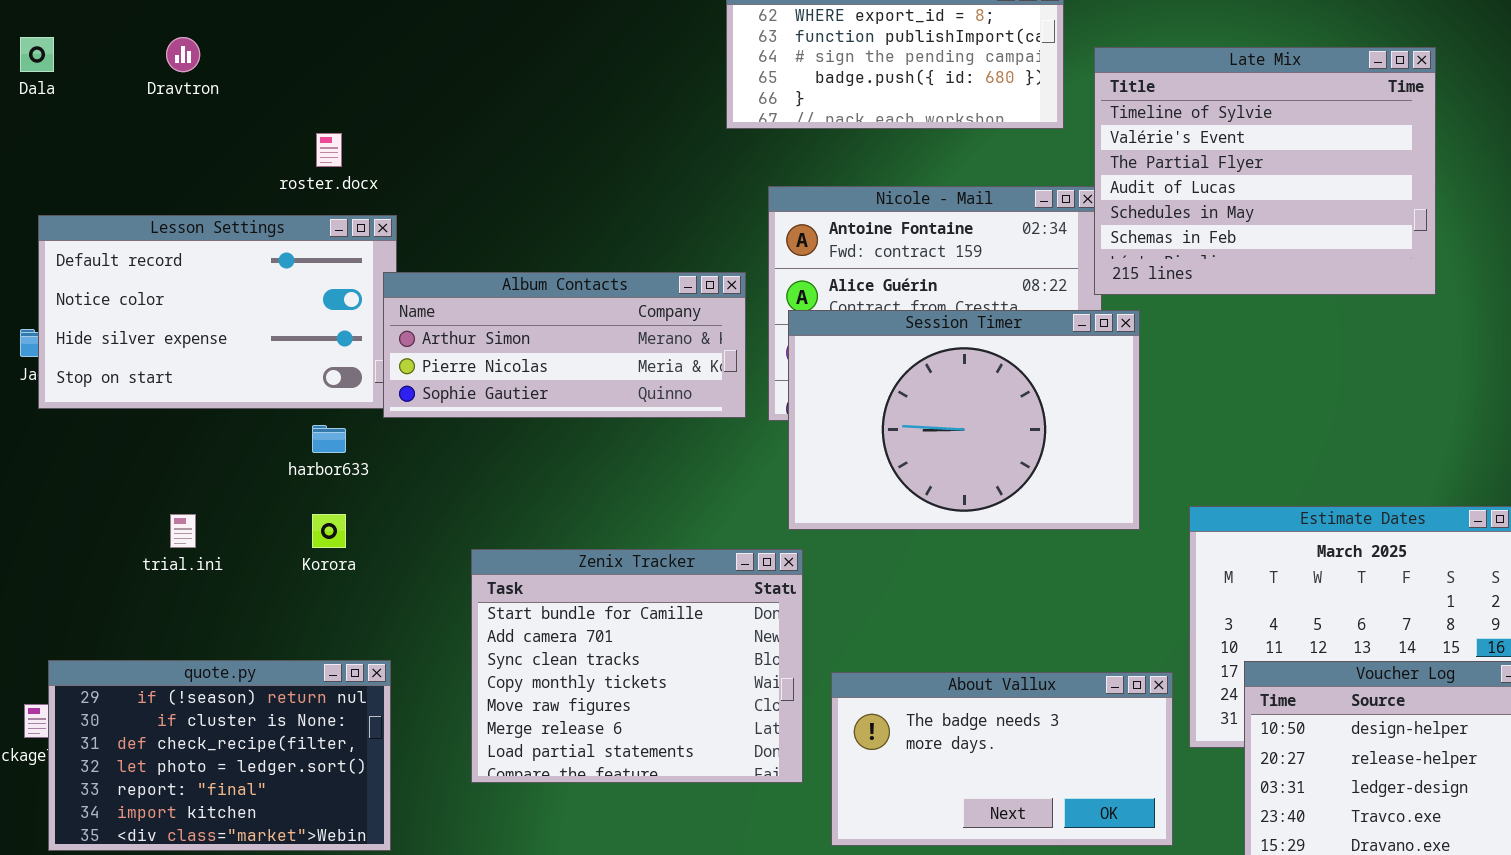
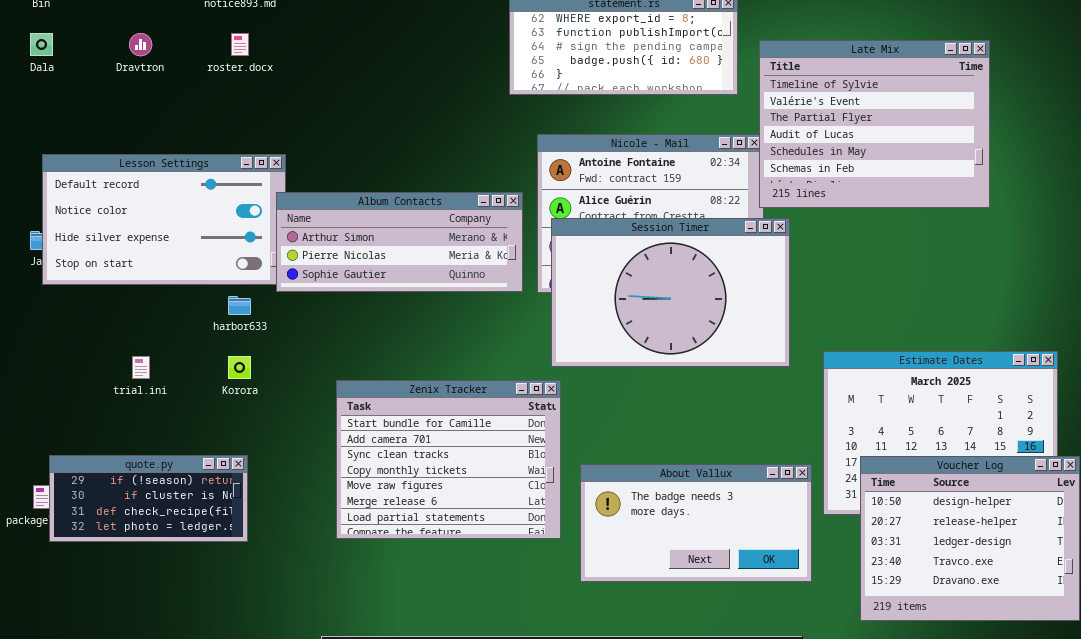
roster.docx: [316,133,342,167] -> [231,33,249,56], moved
quote.py: [48,660,391,851] -> [49,455,248,542], resized

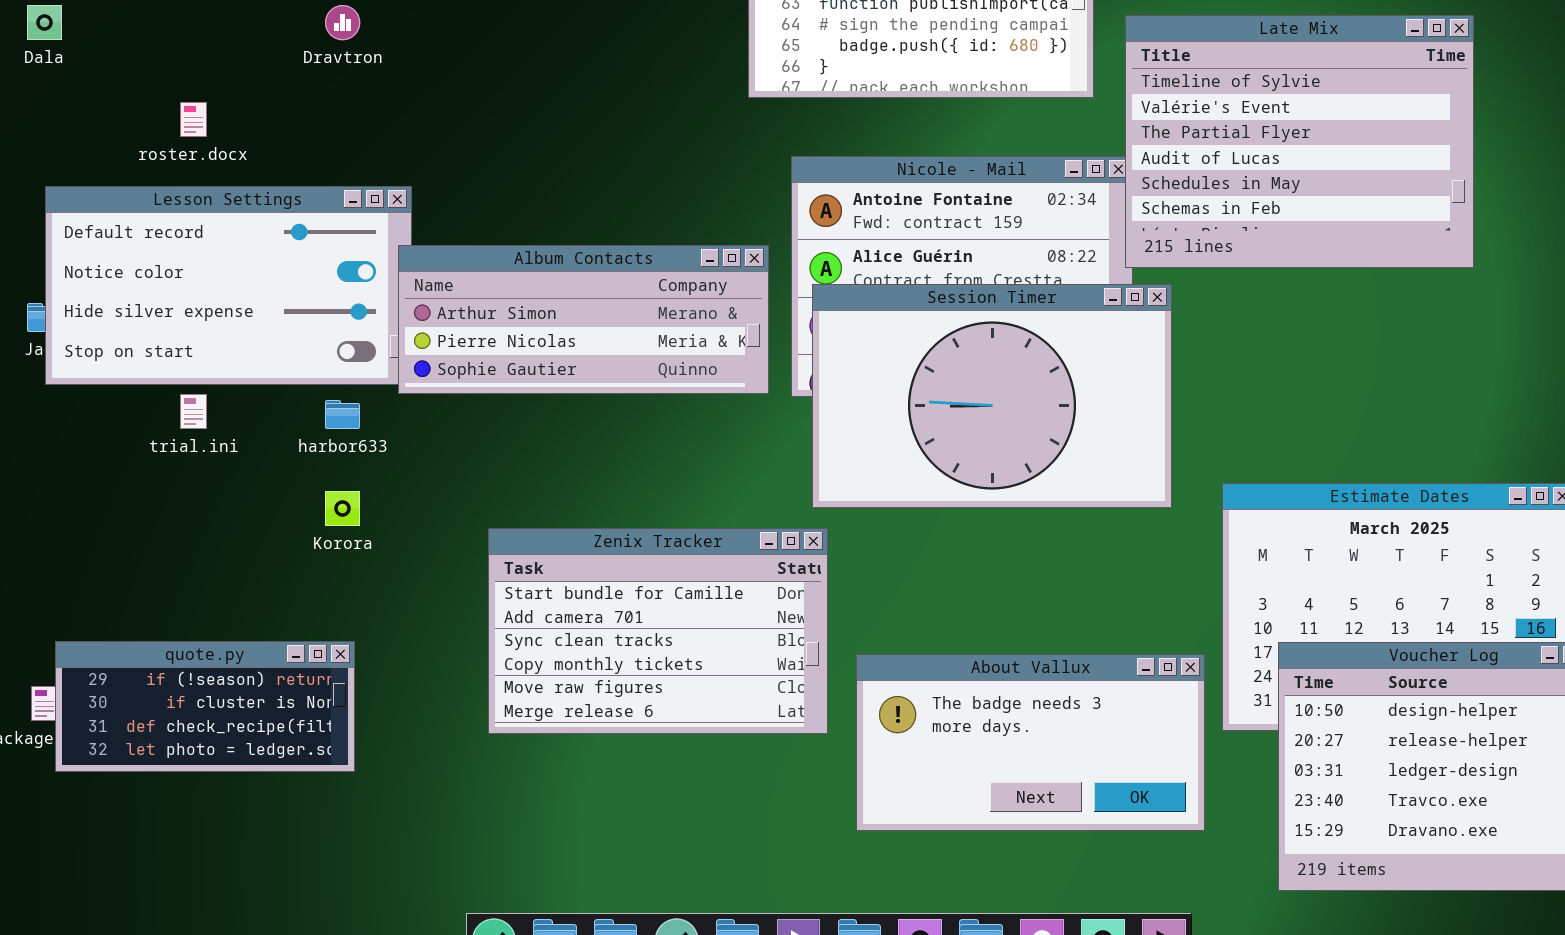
Dravtron: [129,33,152,56] -> [325,5,360,40], moved
roster.docx: [231,33,249,56] -> [180,102,207,137], moved
trial.ini: [132,356,150,379] -> [180,394,207,429], moved
Zenix Tracker: [336,380,561,539] -> [488,528,828,734], resized

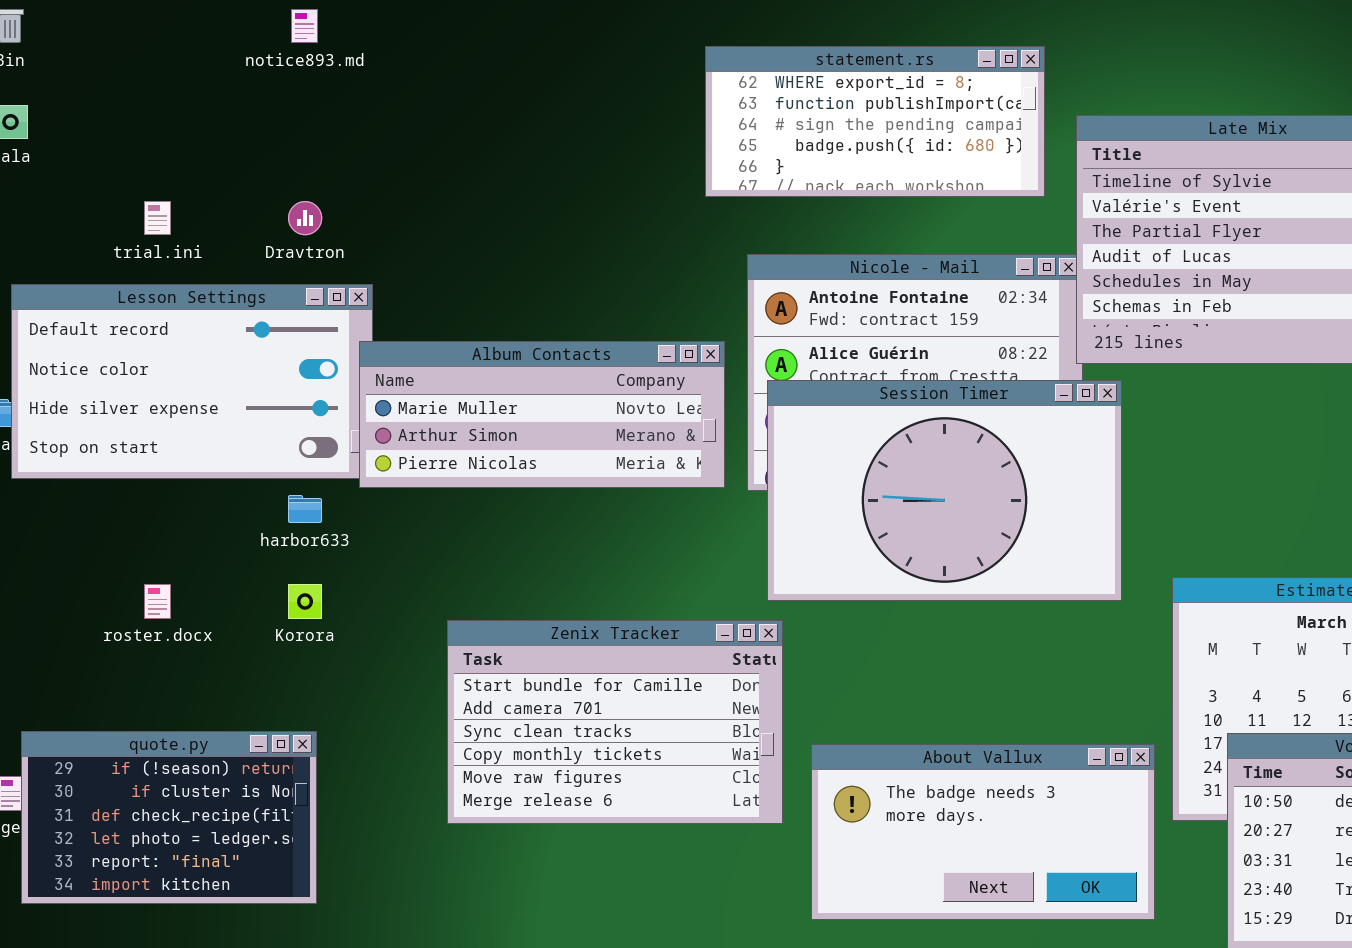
Dravtron: [325,5,360,40] -> [288,201,322,235], moved
roster.docx: [180,102,207,137] -> [144,584,171,619], moved
Album Contacts: [398,245,769,394] -> [359,341,725,488], scrolled up 1 row
trial.ini: [180,394,207,429] -> [144,201,171,235], moved
quote.py: [55,641,355,772] -> [21,731,317,904], resized

